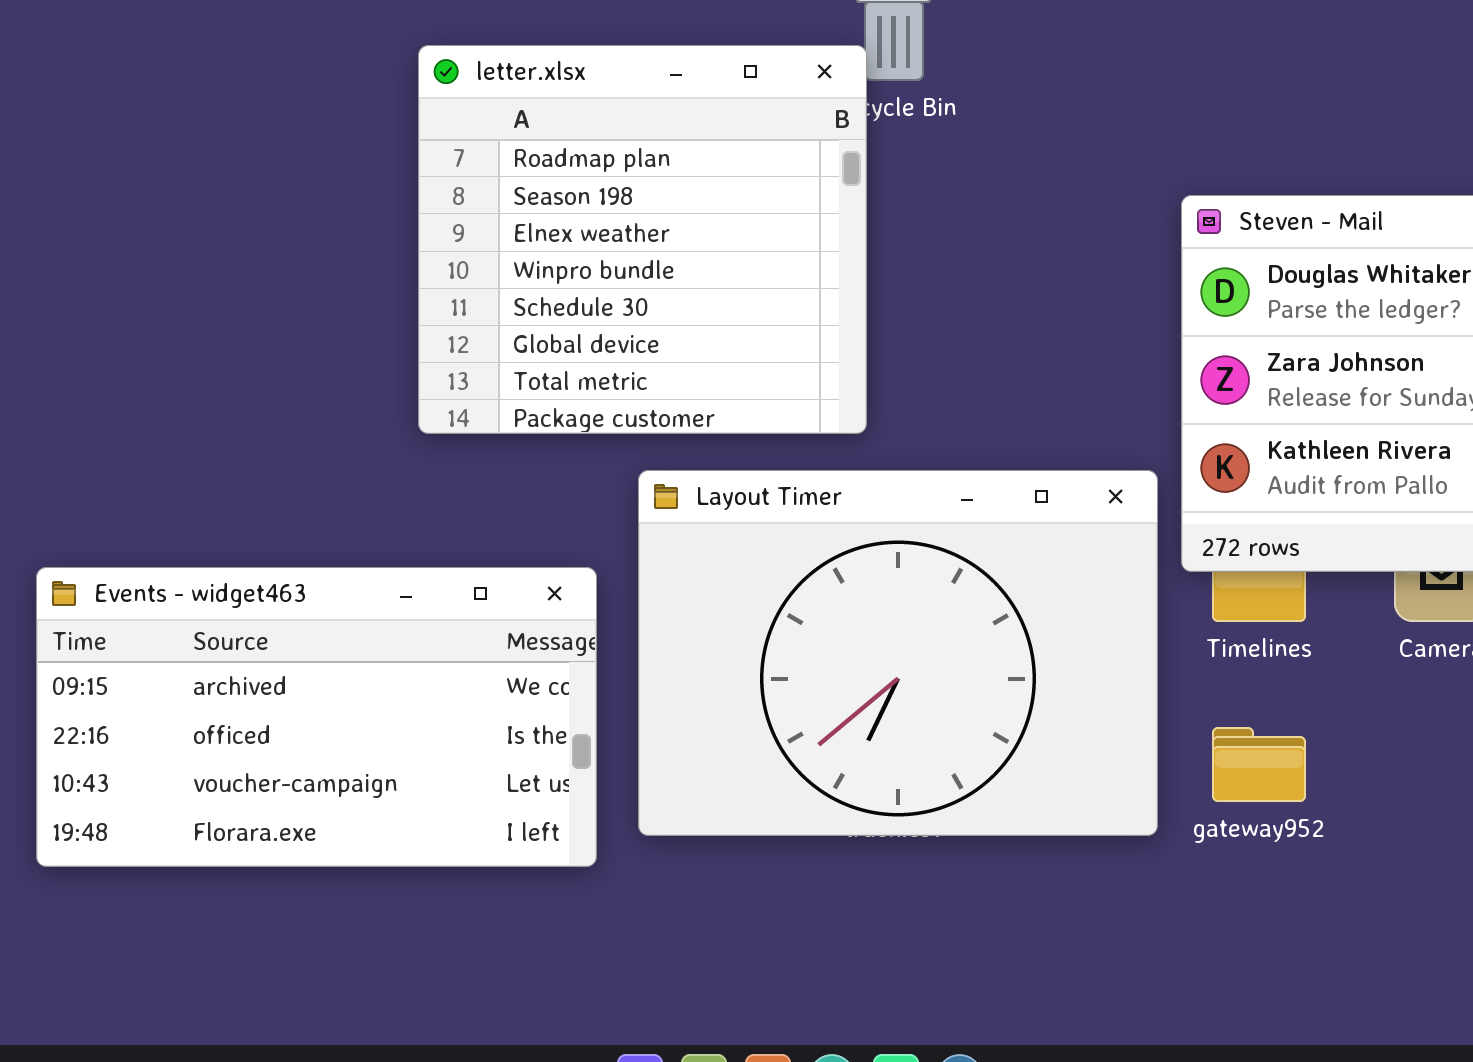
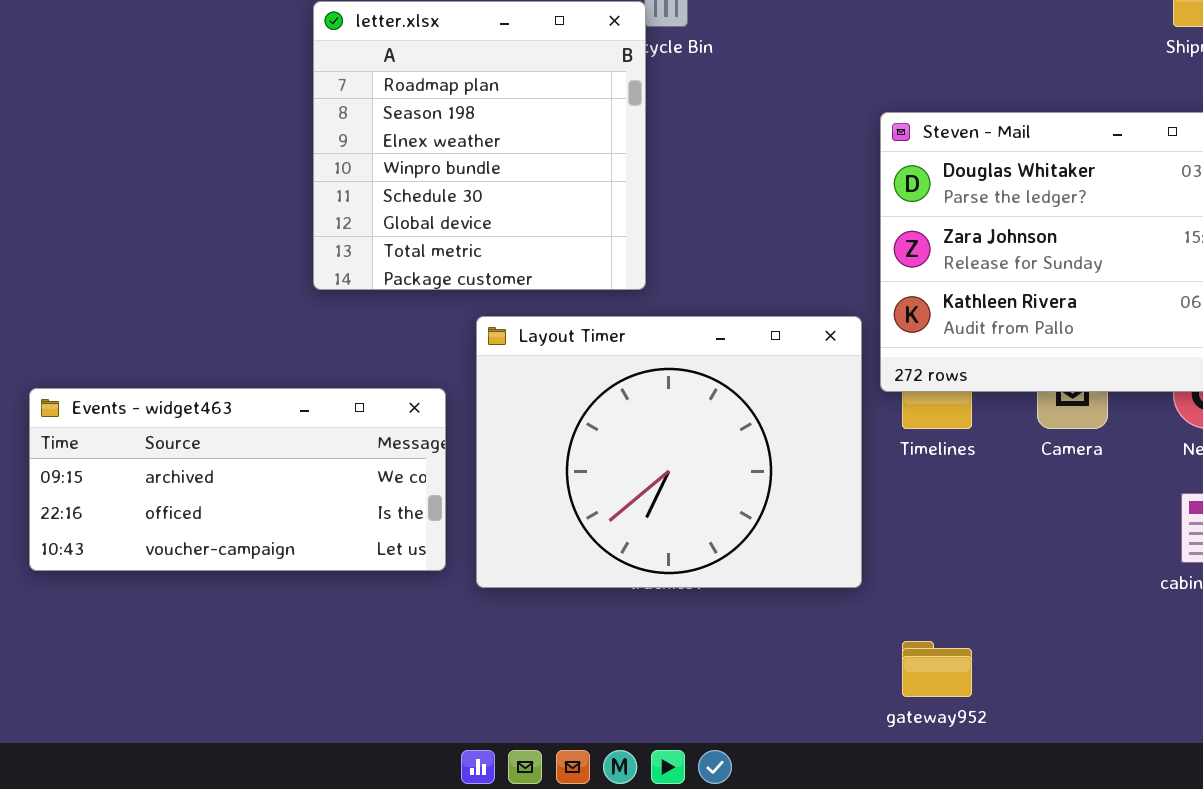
Events - widget463: [36,567,597,867] -> [29,388,446,571], resized
gateway952: [1212,727,1306,802] -> [902,641,972,697], moved

